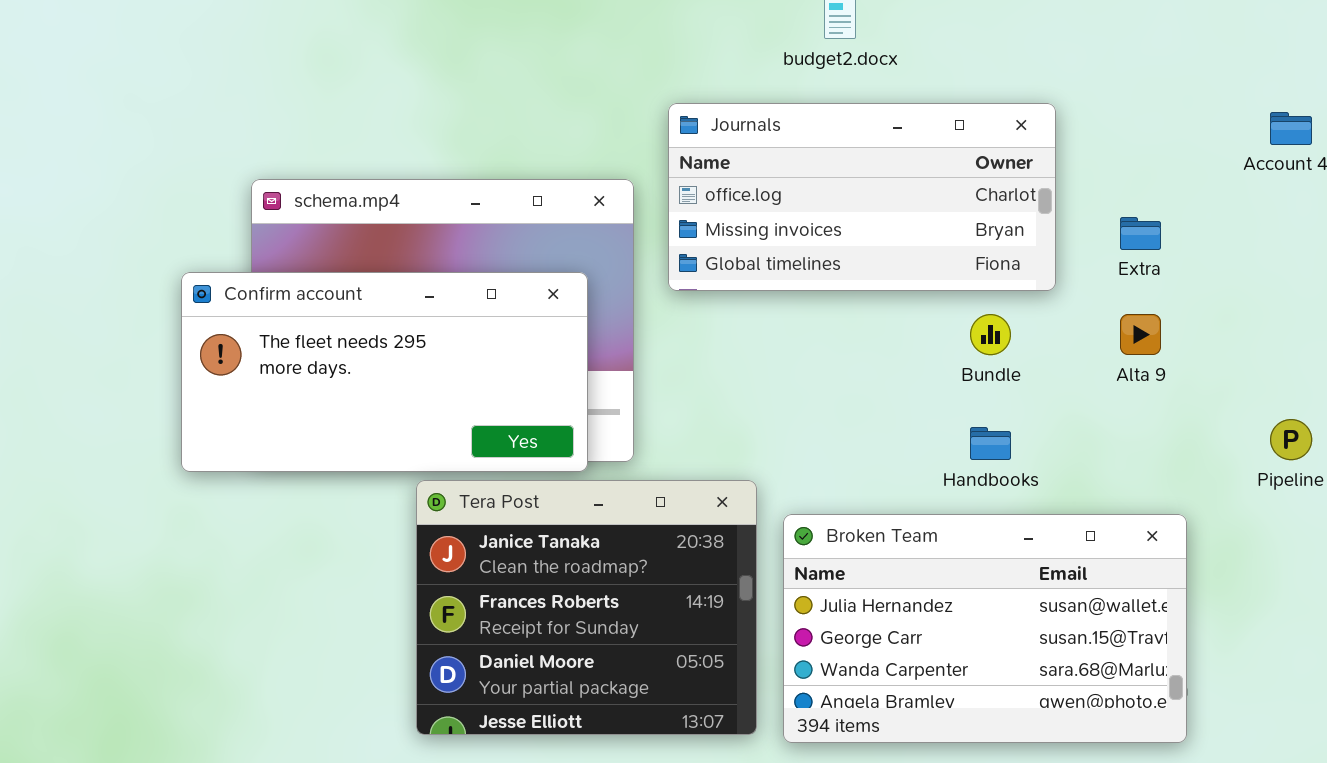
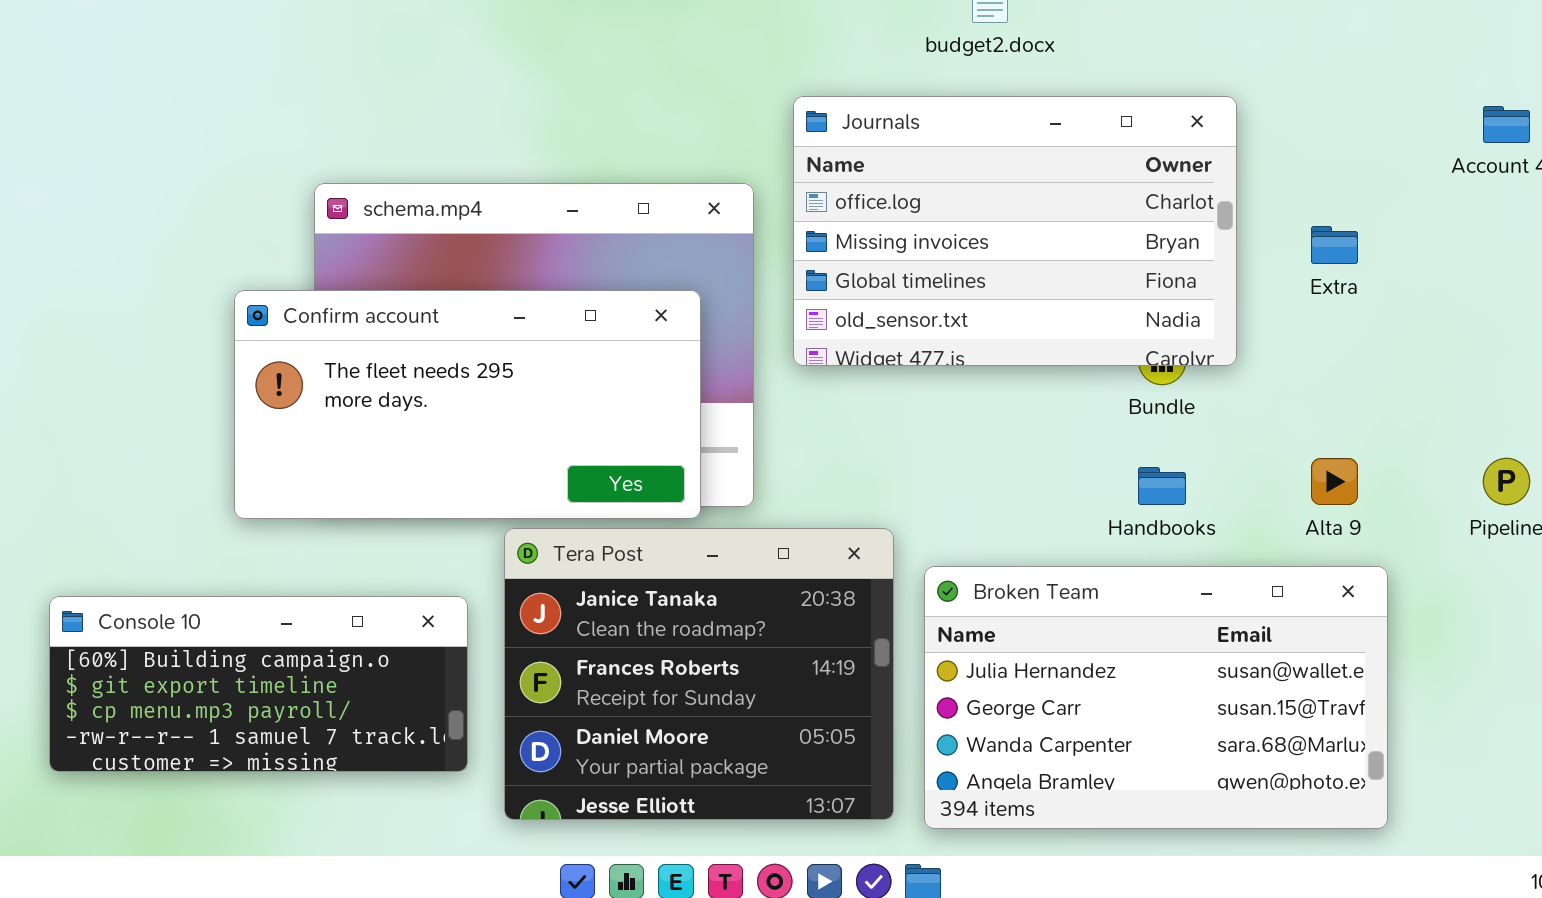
Journals: [668,103,1056,291] -> [793,96,1237,366], resized
Alta 9: [1120,314,1161,355] -> [1311,458,1358,505], moved
Console 10: none -> [49,596,468,772], opened

